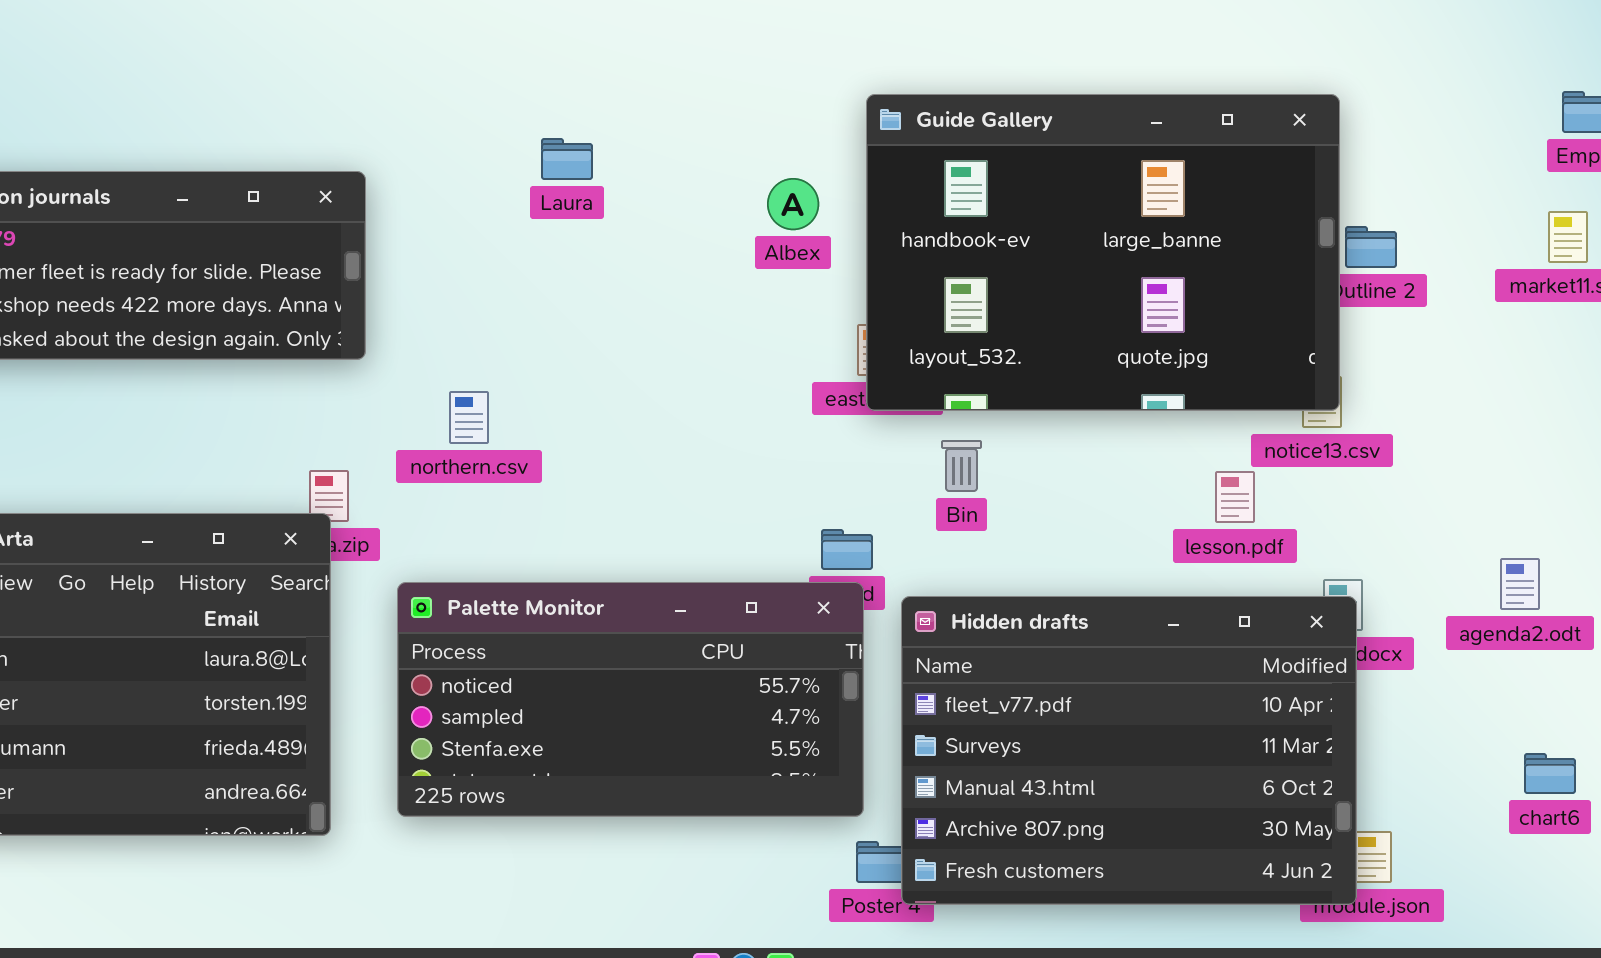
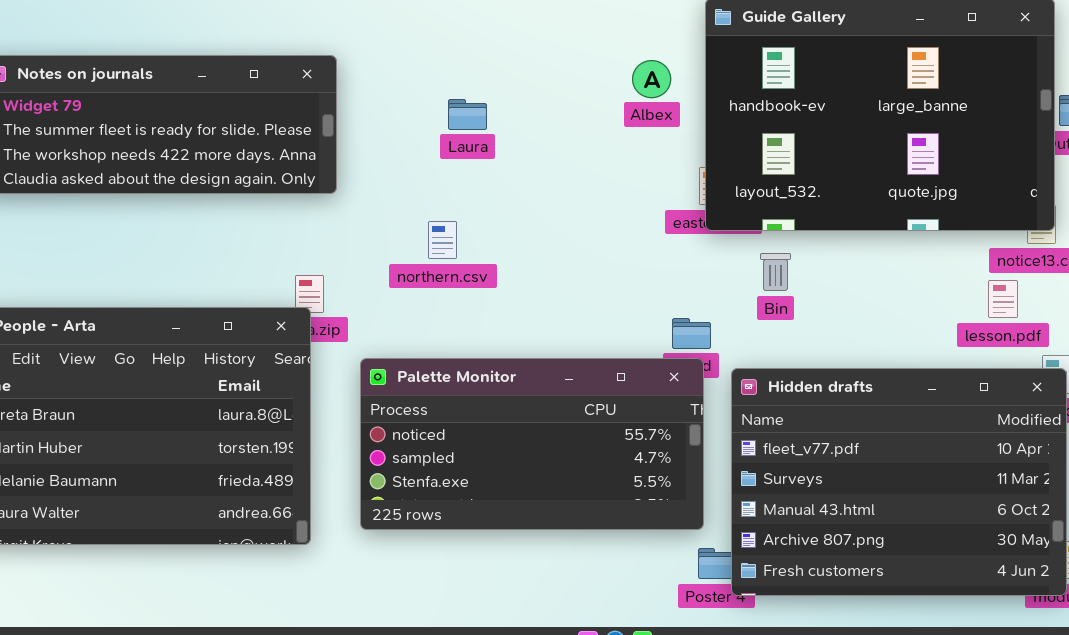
Laura: [541,138,593,180] -> [448,99,487,130], moved
northern.csv: [449,391,489,444] -> [428,221,457,259], moved
lesson.pdf: [1215,471,1255,523] -> [988,280,1018,318], moved

